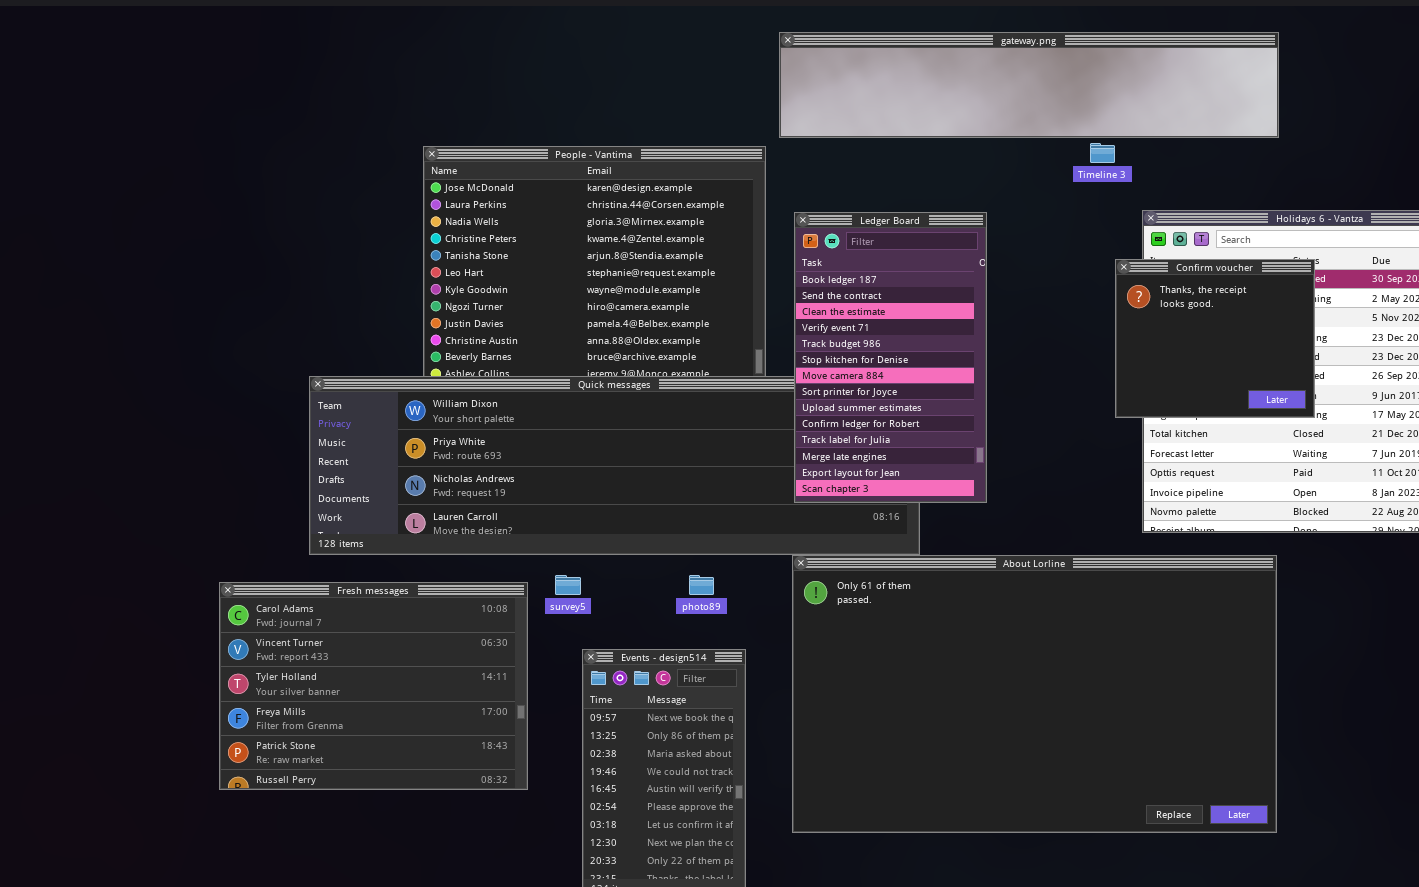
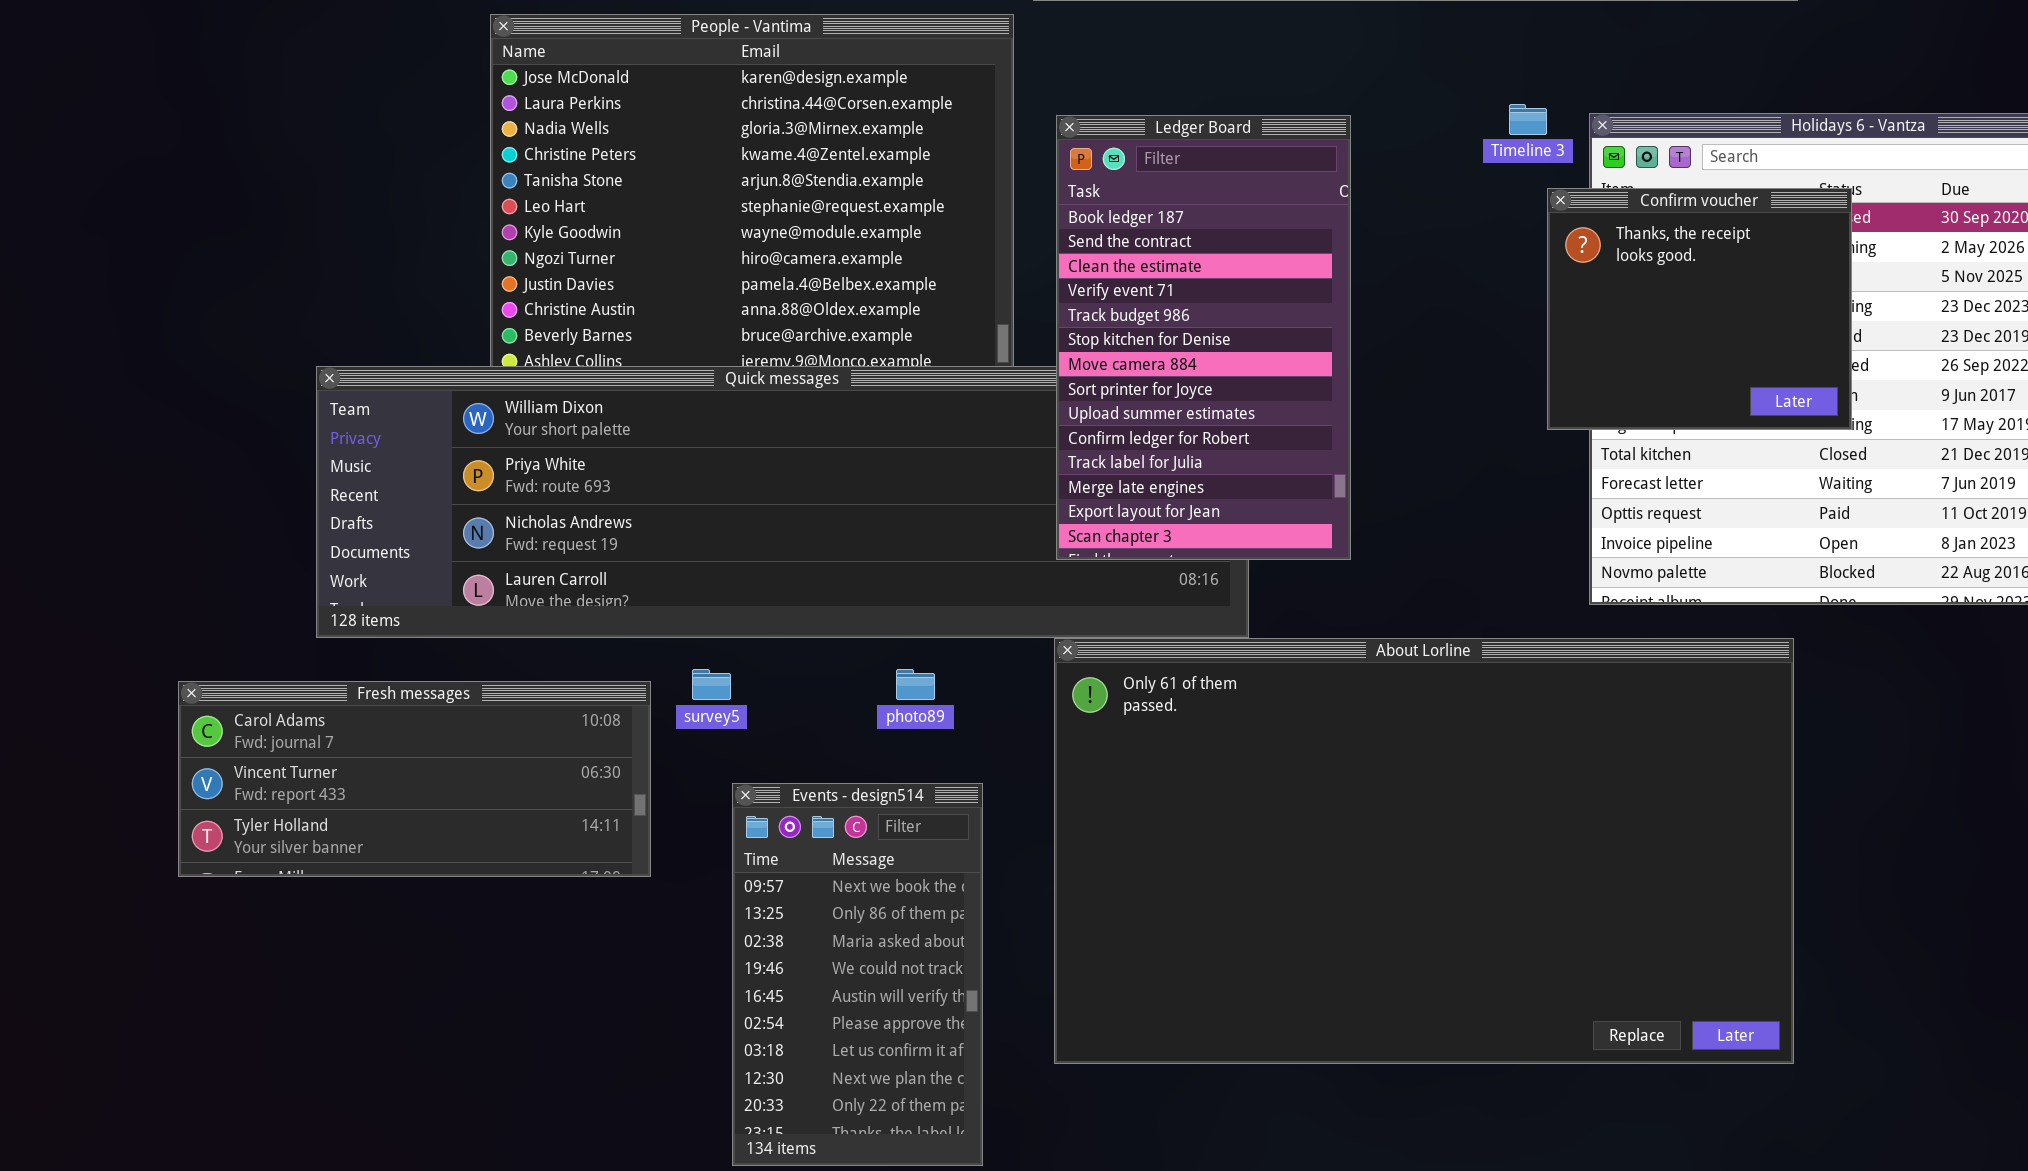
Timeline 3: [1090,143,1115,163] -> [1509,104,1547,135], moved
Fresh messages: [219,582,528,790] -> [178,681,651,877], resized

